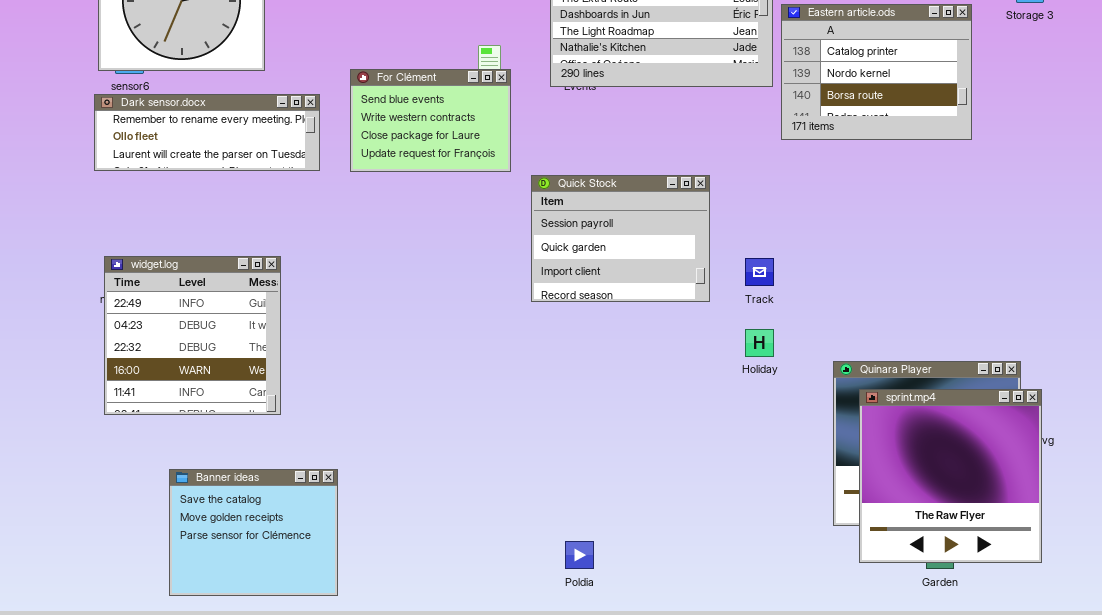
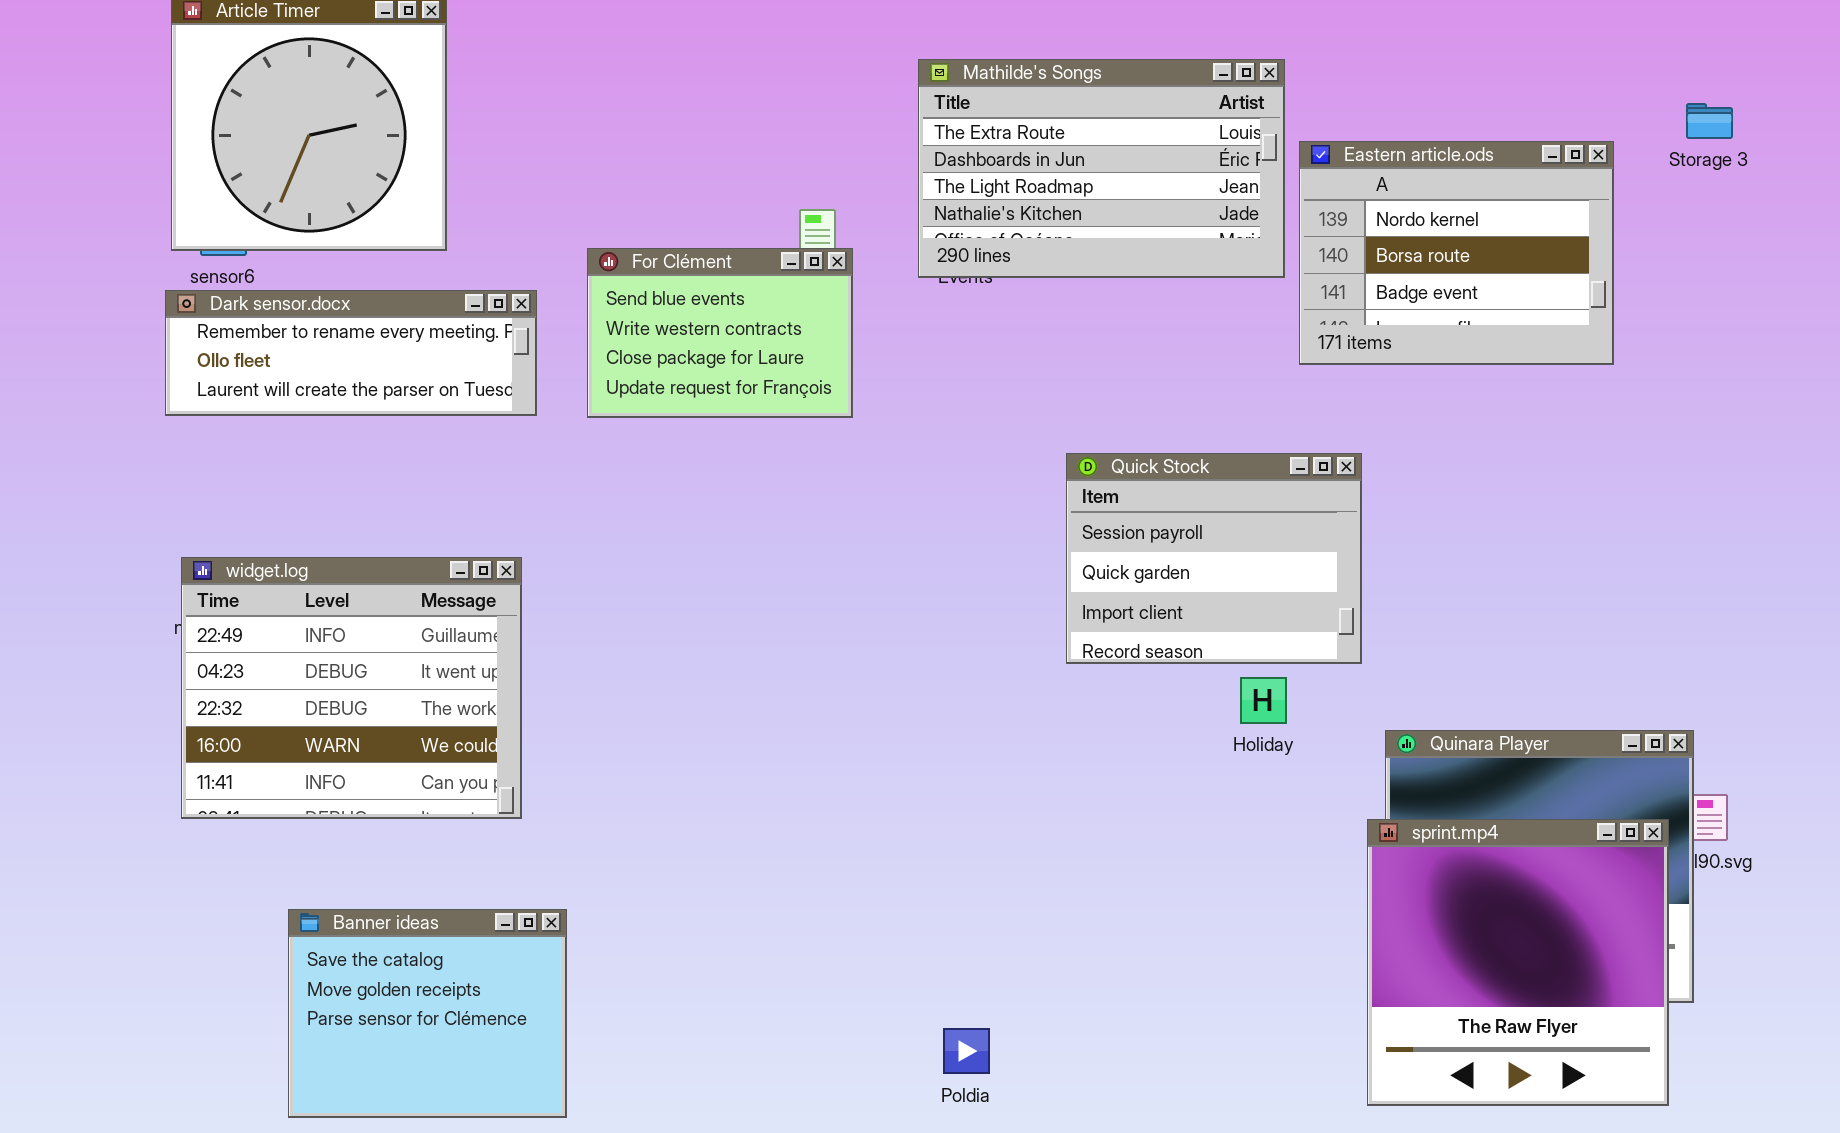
Eastern article.ods: [781,4,972,140] -> [1299,141,1614,365], scrolled down 1 row
Quick Stock: [531,175,710,302] -> [1066,453,1362,664], moved
widget.log: [104,256,281,415] -> [181,557,522,819], resized
sprint.mp4: [859,389,1042,563] -> [1367,819,1669,1106], moved

